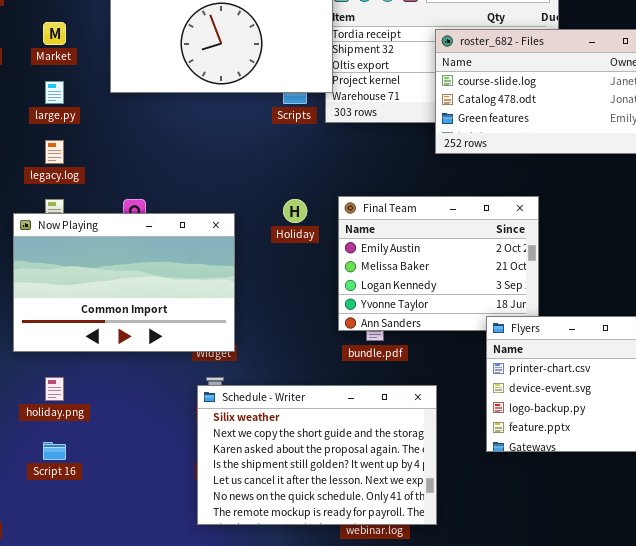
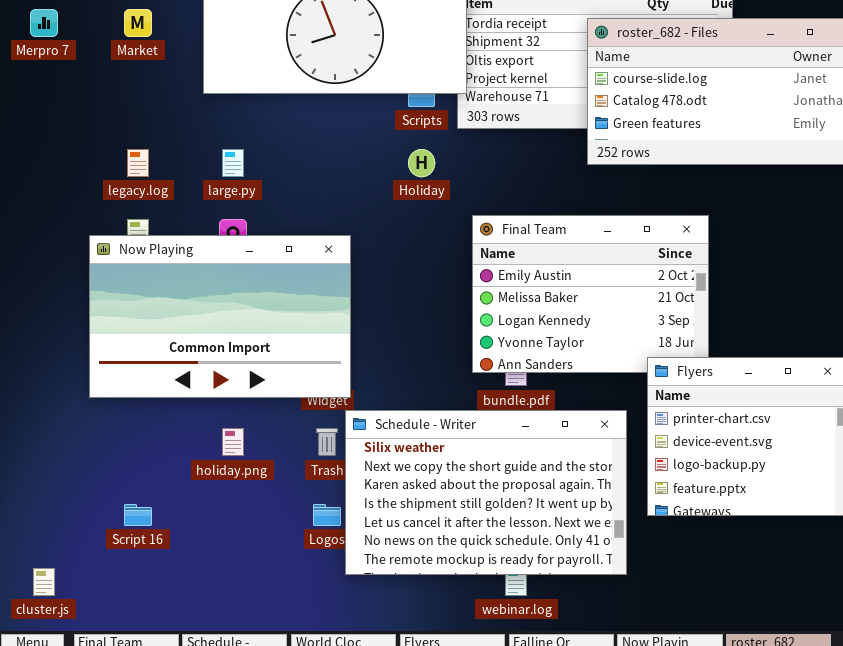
large.py: [45,81,64,104] -> [222,149,244,177], moved
Holiday: [283,199,307,223] -> [408,149,435,177], moved
holiday.png: [45,377,64,401] -> [222,428,244,456], moved
Schedule - Writer: [197,385,437,525] -> [345,410,627,575], moved

